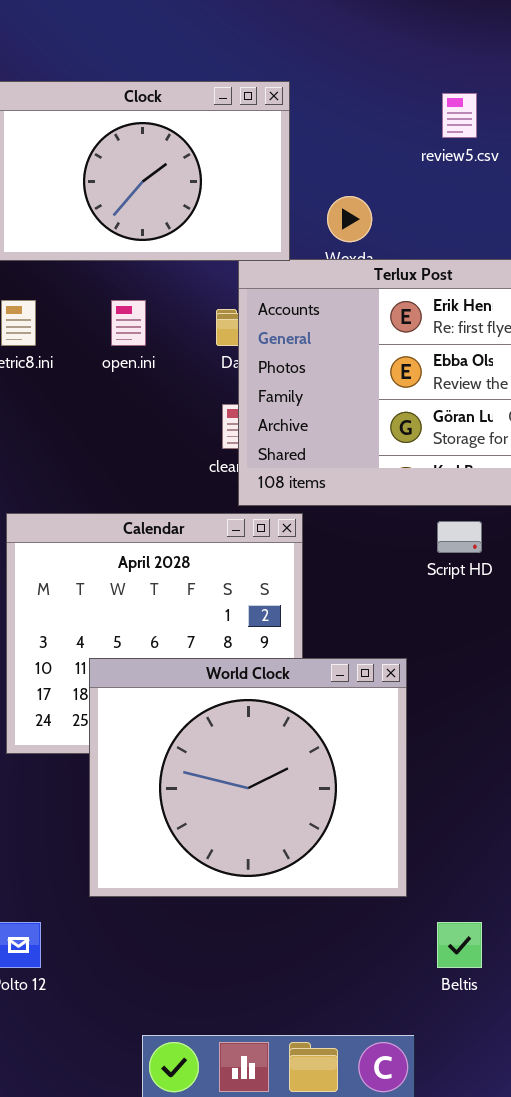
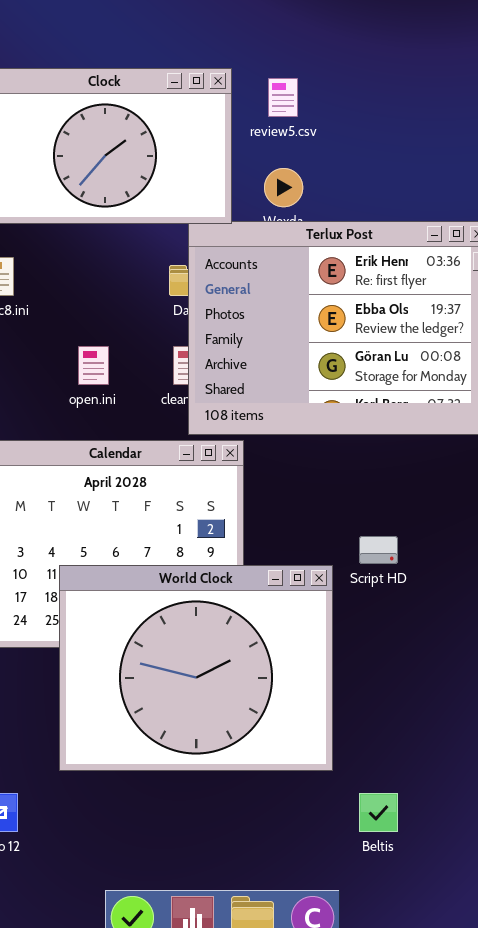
review5.csv: [442,93,477,138] -> [268,78,298,117], moved
open.ini: [111,300,146,346] -> [78,346,109,385], moved
Script HD: [437,521,482,553] -> [359,536,398,564], moved

